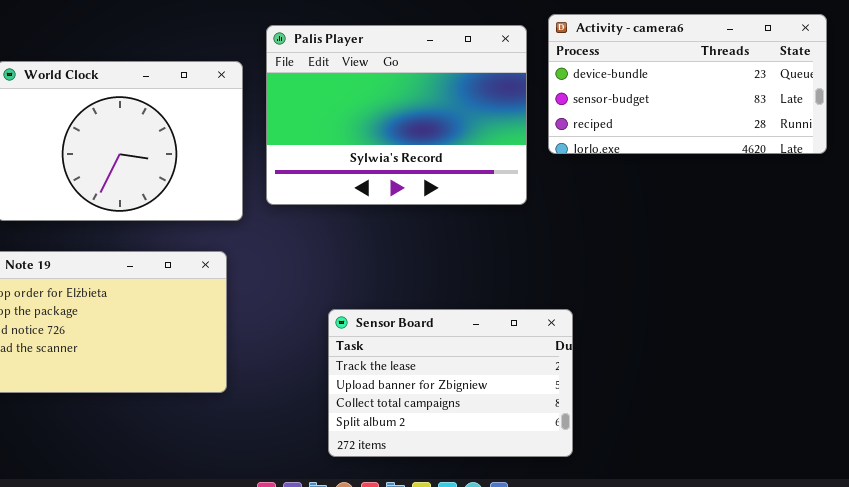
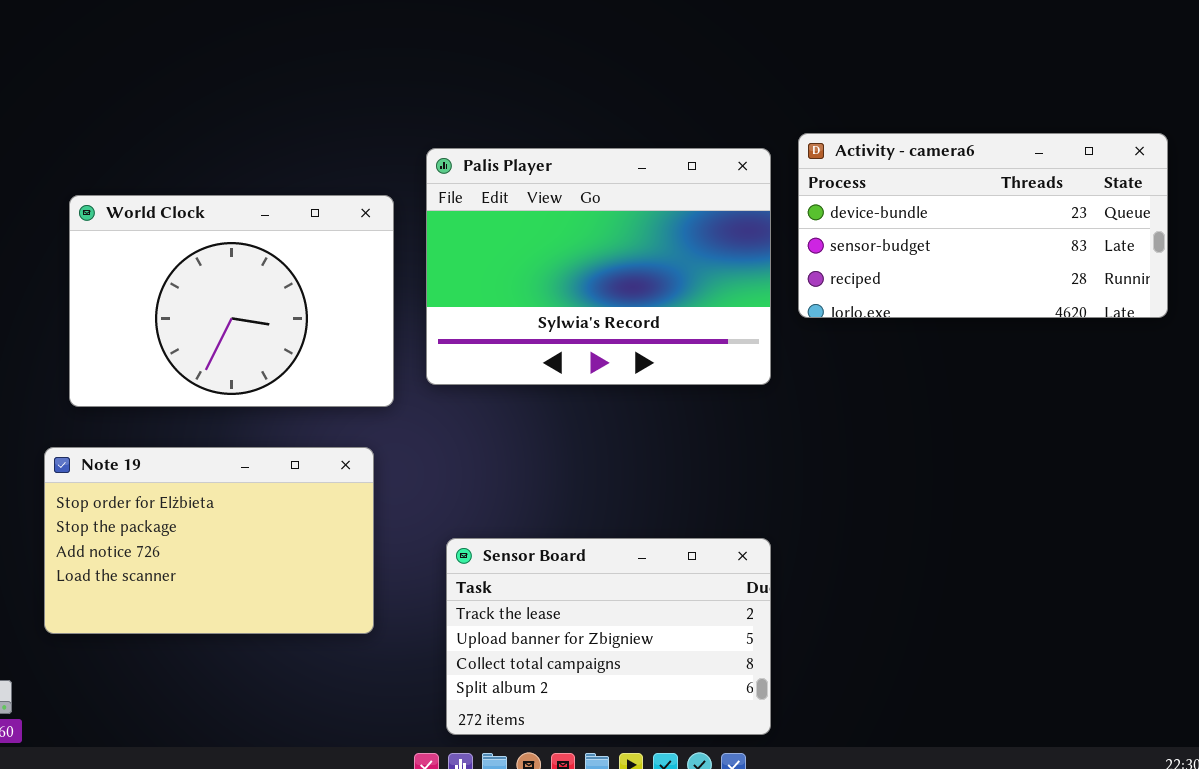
Sensor Board: [328,309,573,457] -> [446,538,771,735], moved

